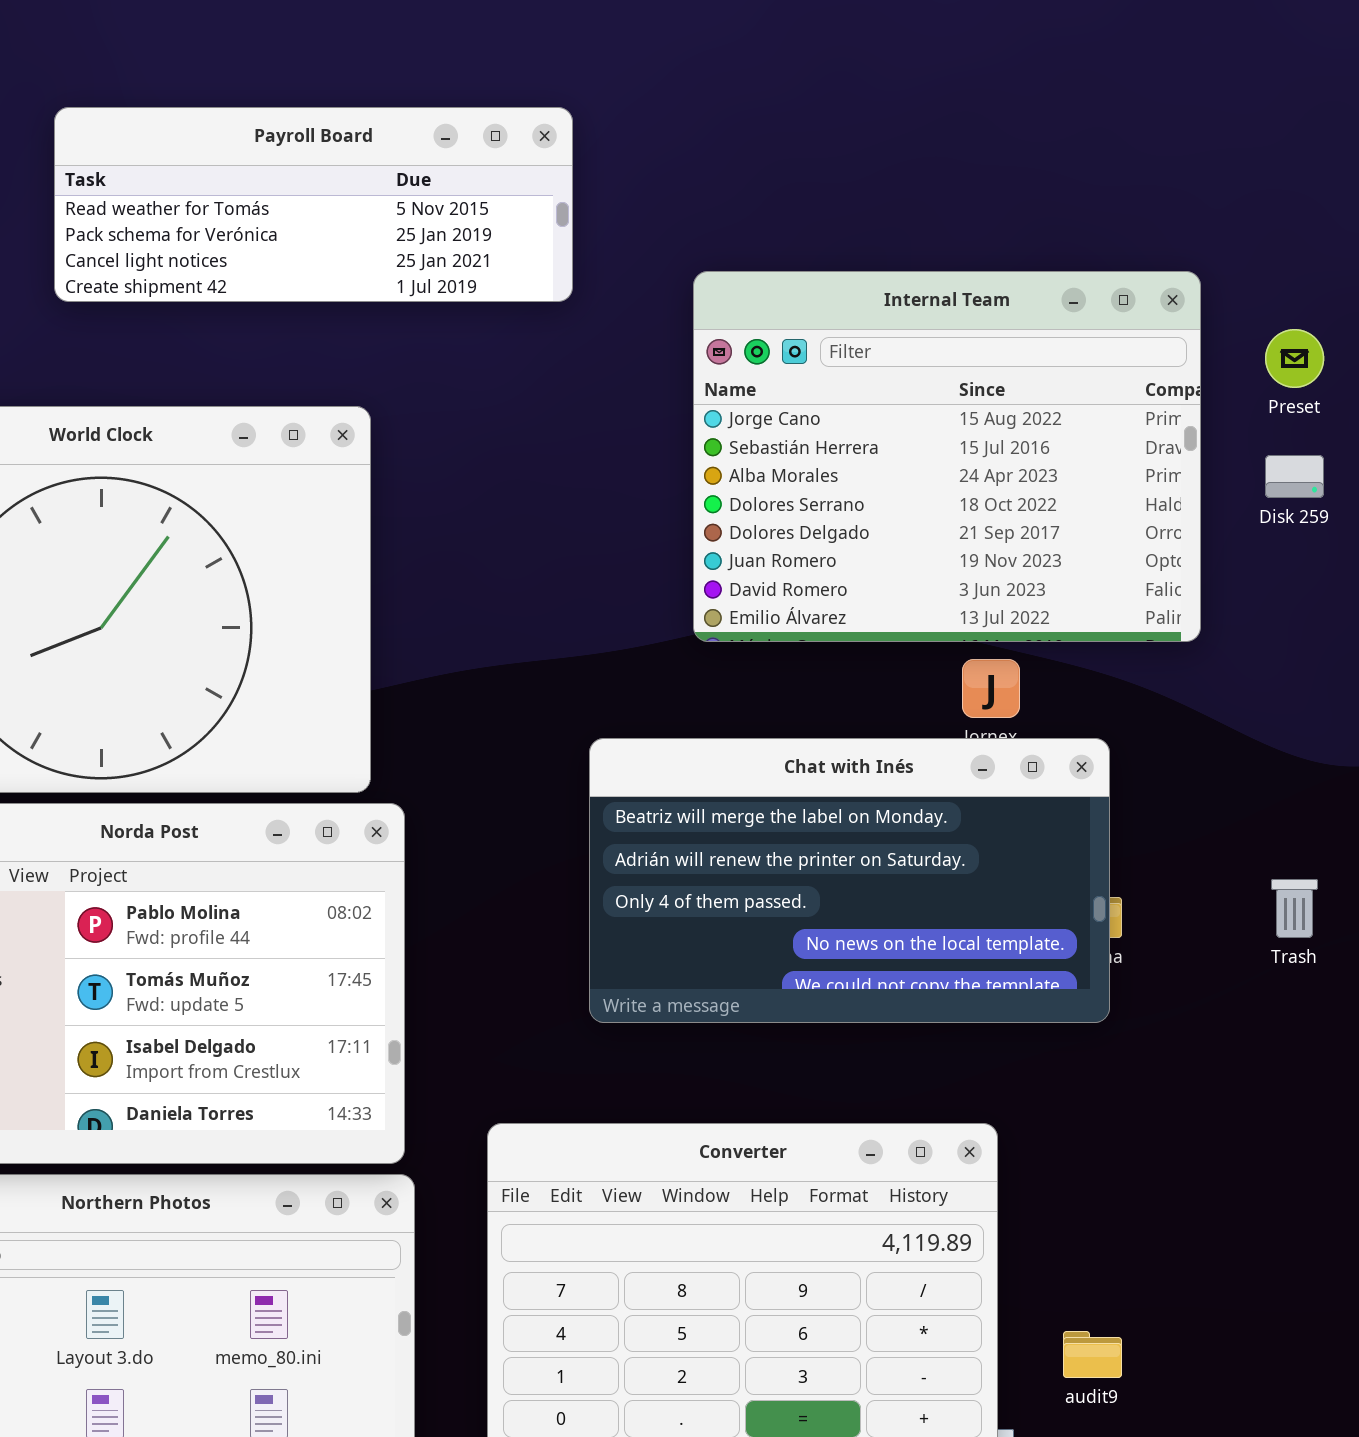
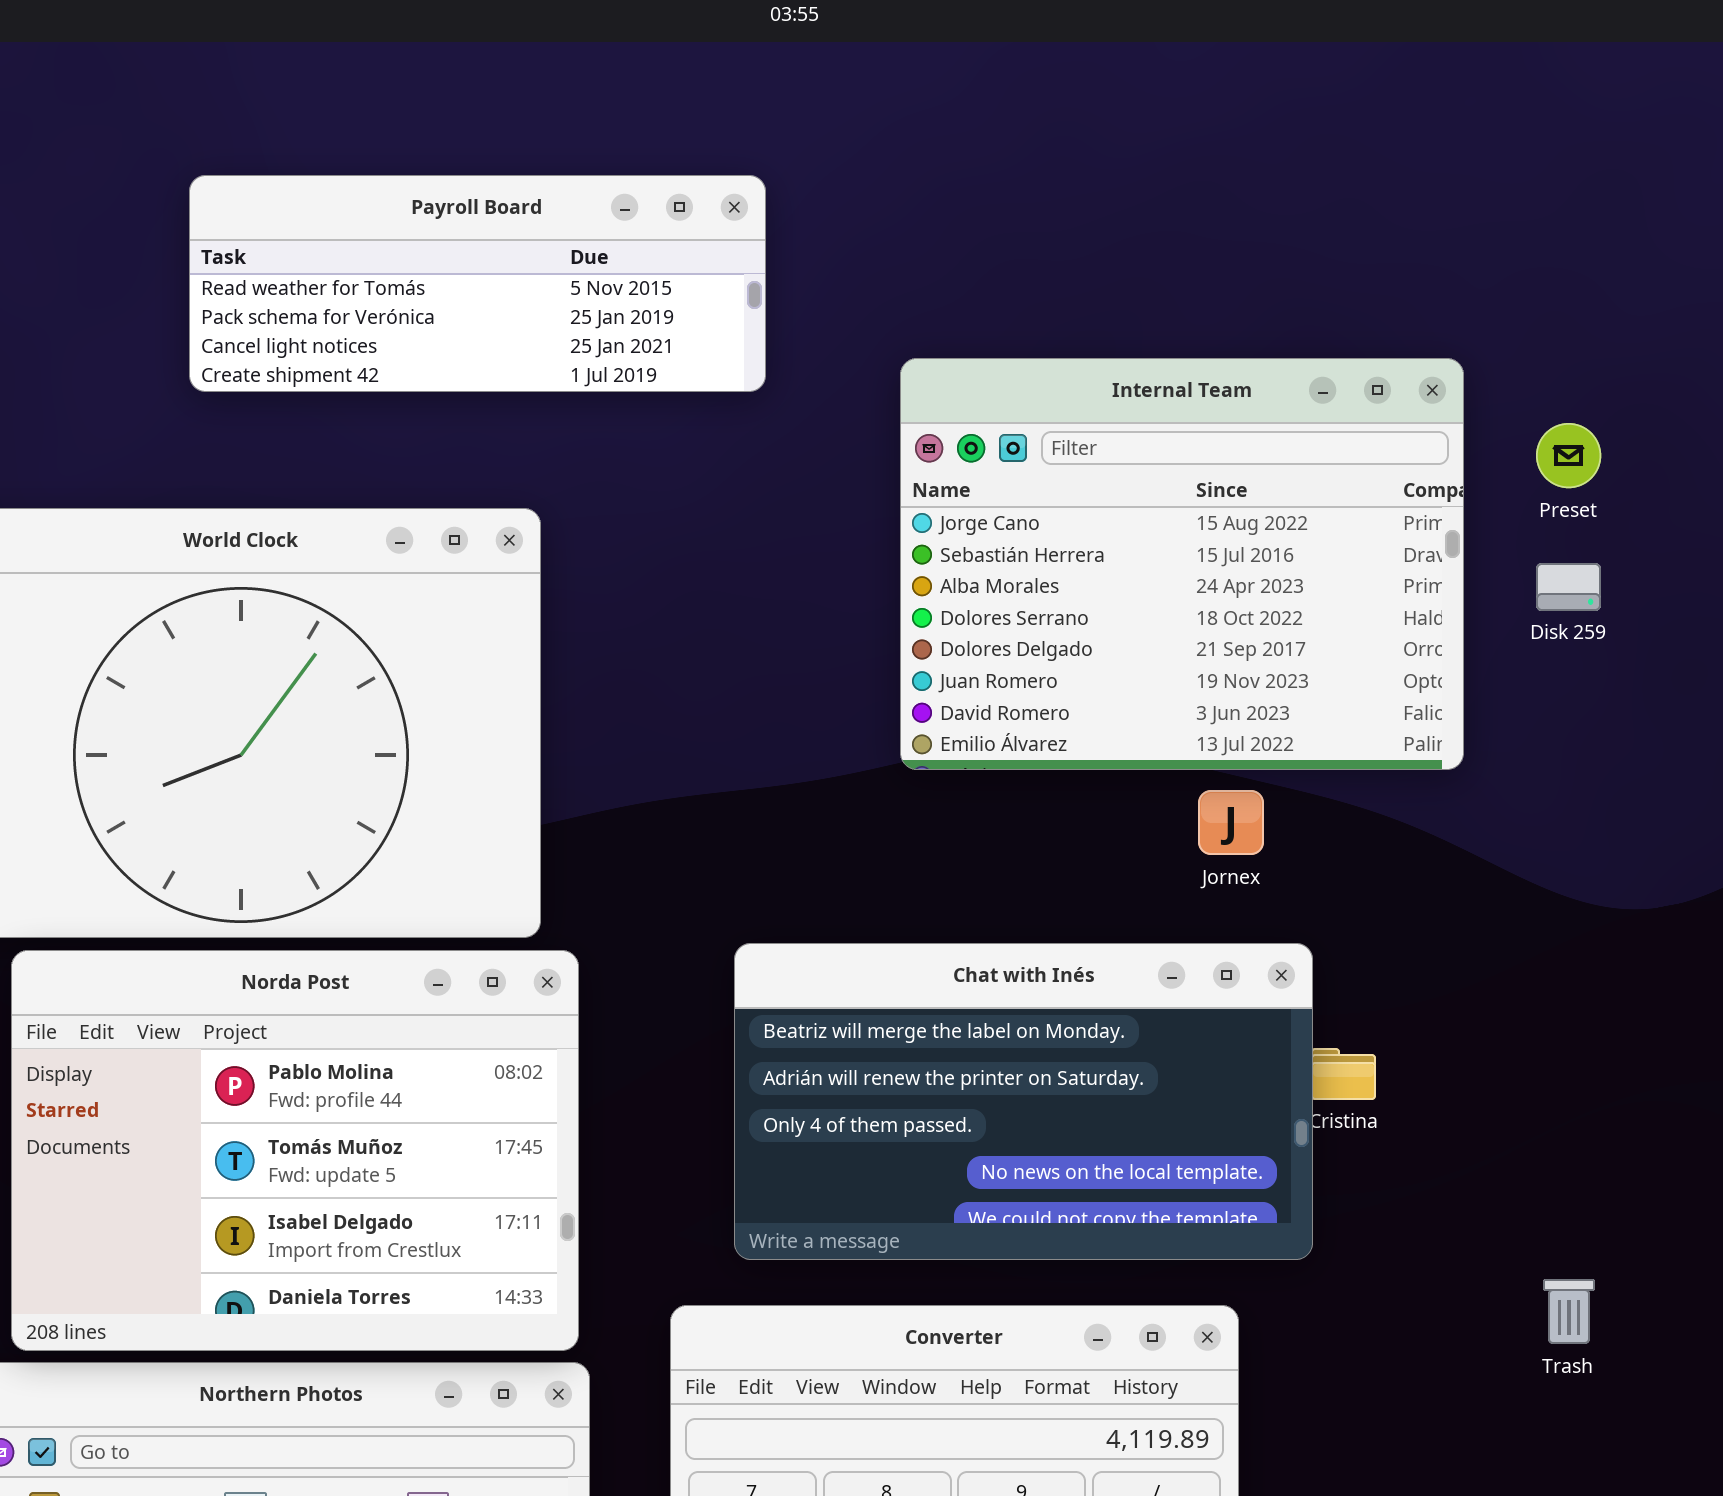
Chat with Inés: [589,738,1110,1023] -> [734,943,1313,1260], moved
Trash: [1271,879,1318,938] -> [1543,1279,1595,1344], moved

